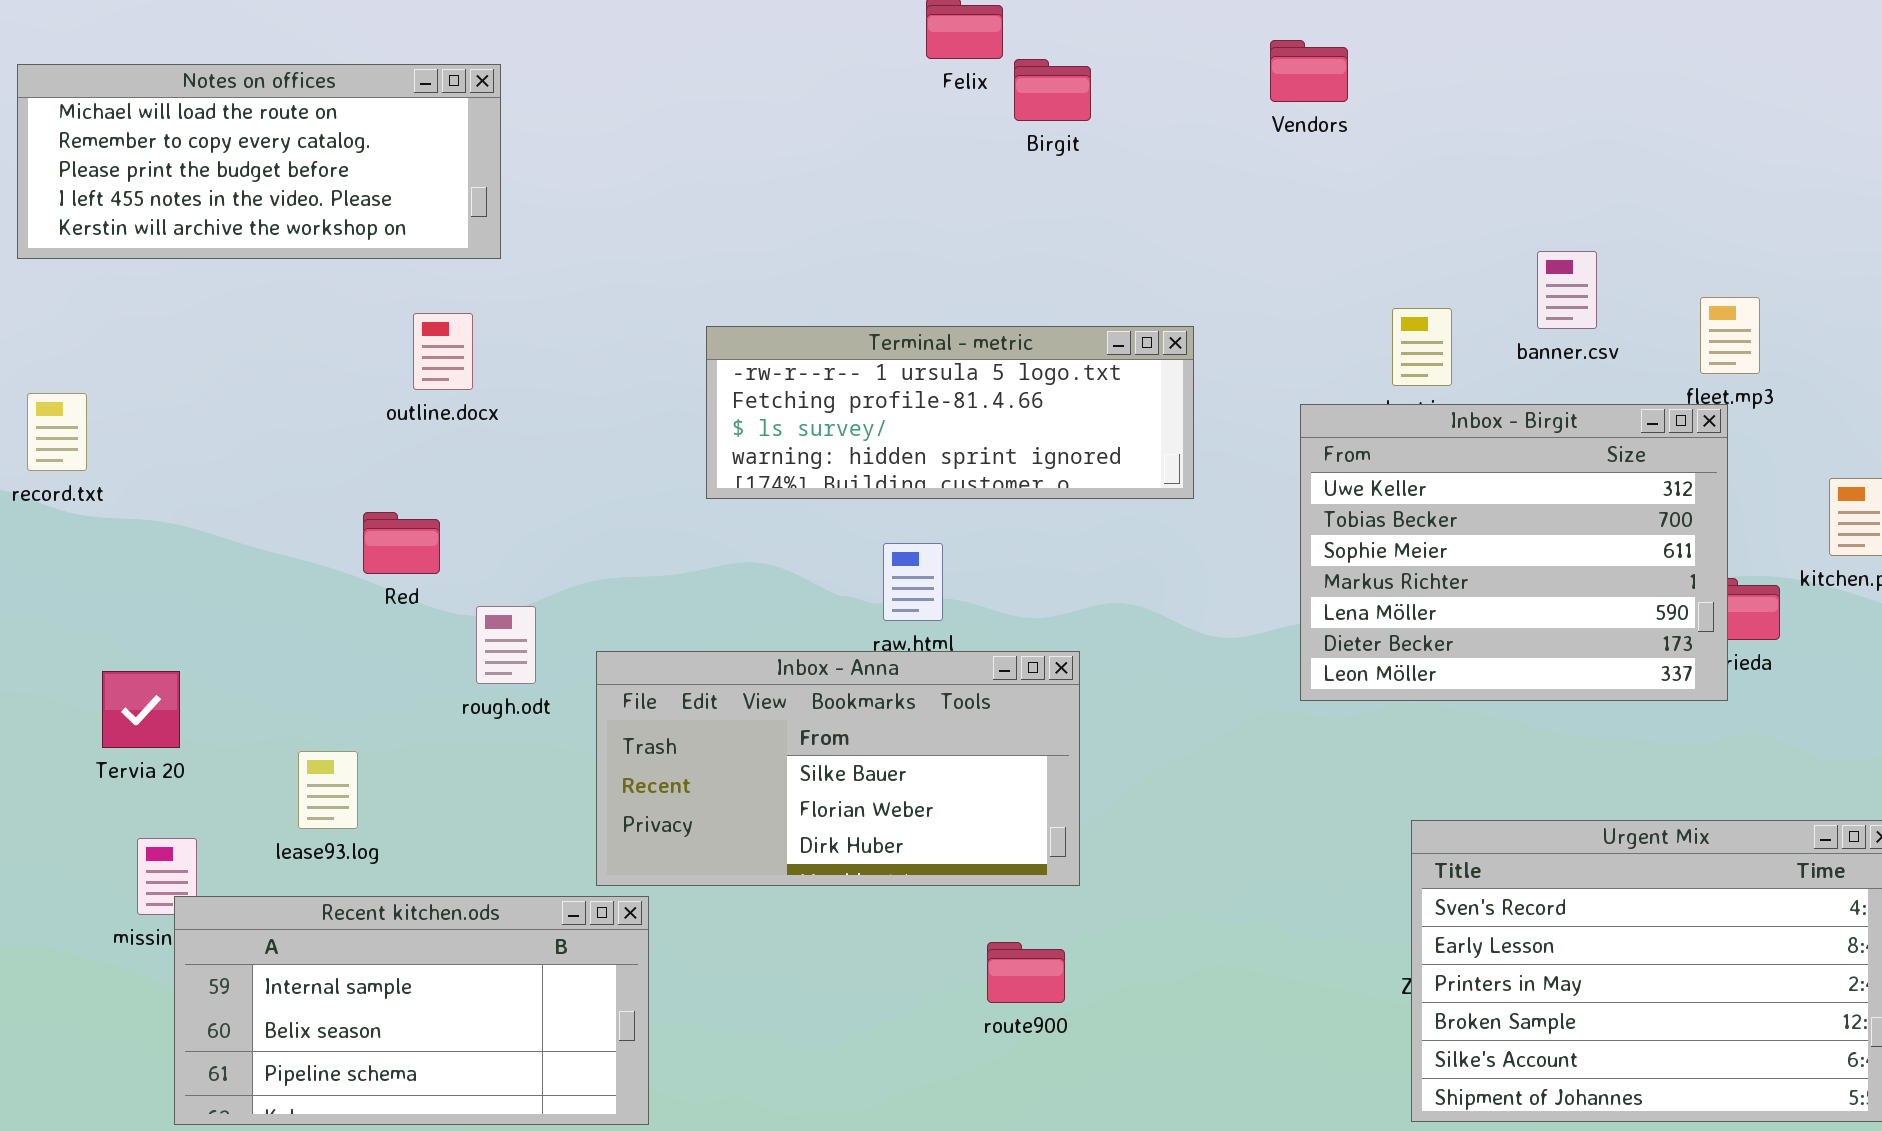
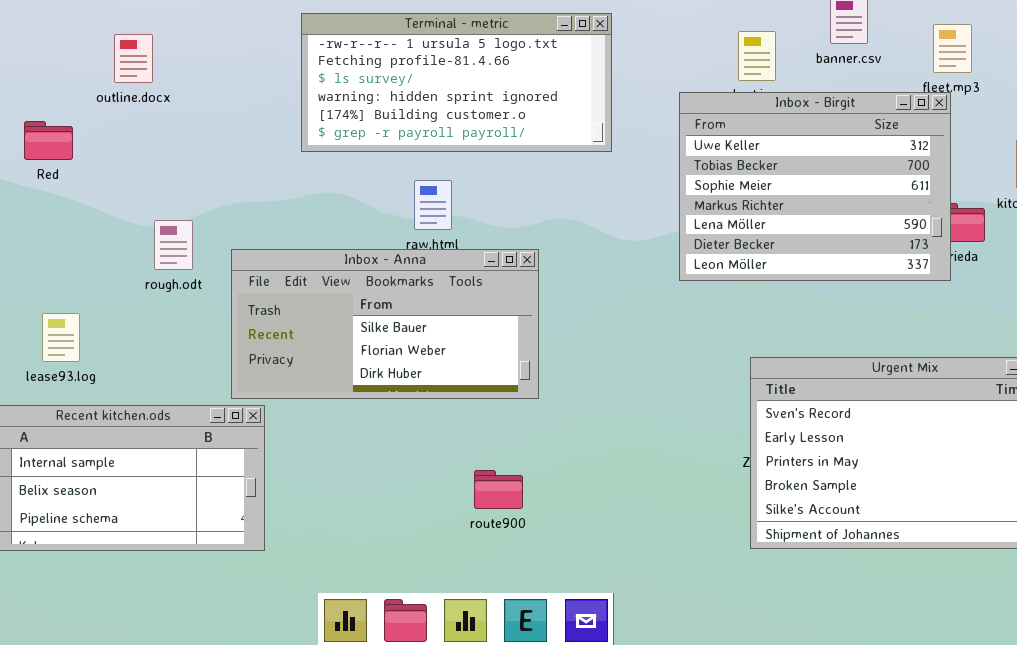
Terminal - metric: [706,326,1194,499] -> [301,13,612,152], resized
Red: [363,512,440,574] -> [24,121,73,160], moved
route900: [987,942,1065,1003] -> [474,470,523,509], moved

